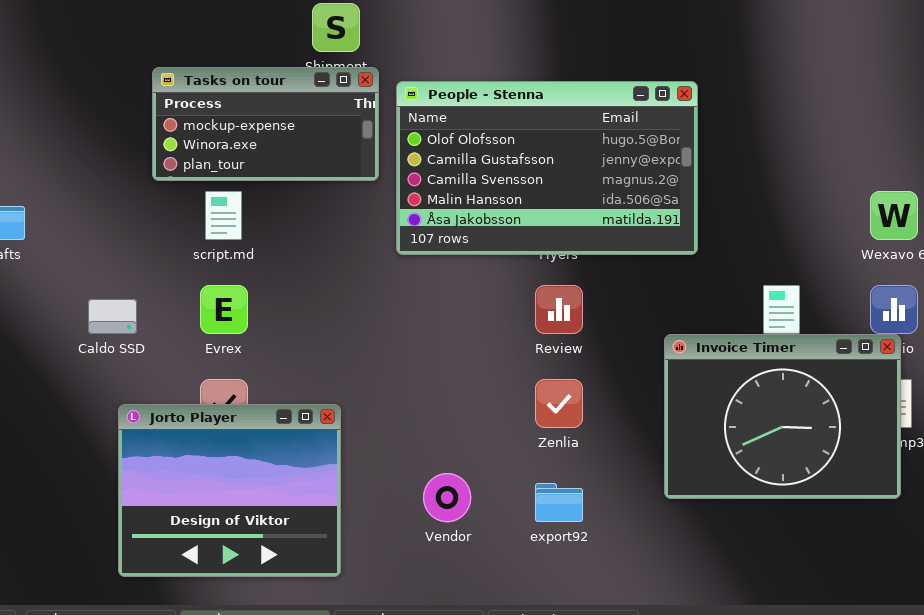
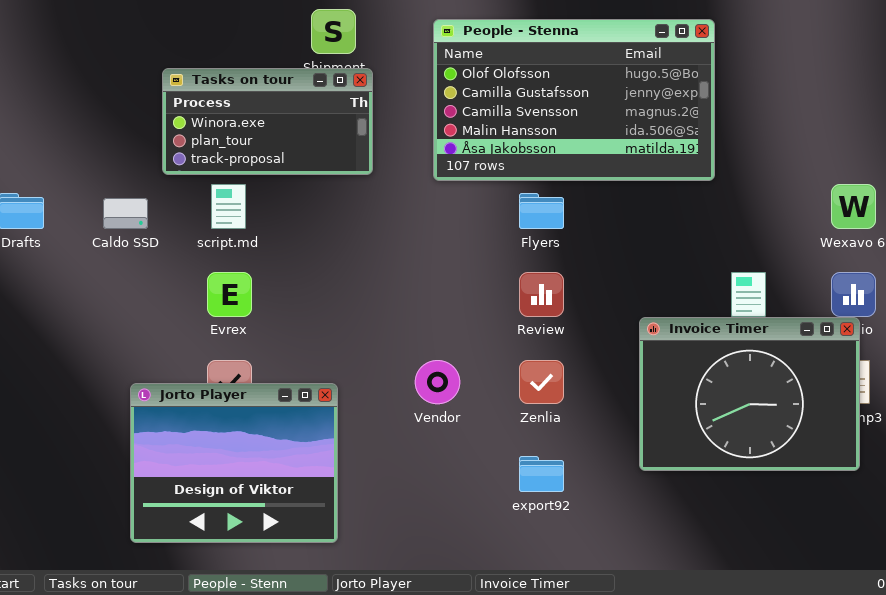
Tasks on tour: [152,67,379,181] -> [162,68,373,175], scrolled down 1 row
People - Stenna: [396,81,698,255] -> [433,19,715,181], moved
Caldo SSD: [88,299,137,334] -> [103,198,148,229], moved
Vendor: [423,473,471,522] -> [415,360,460,404], moved

